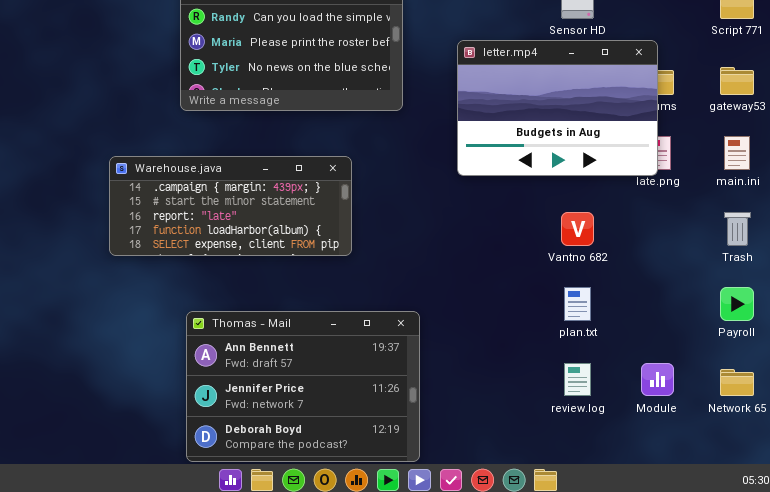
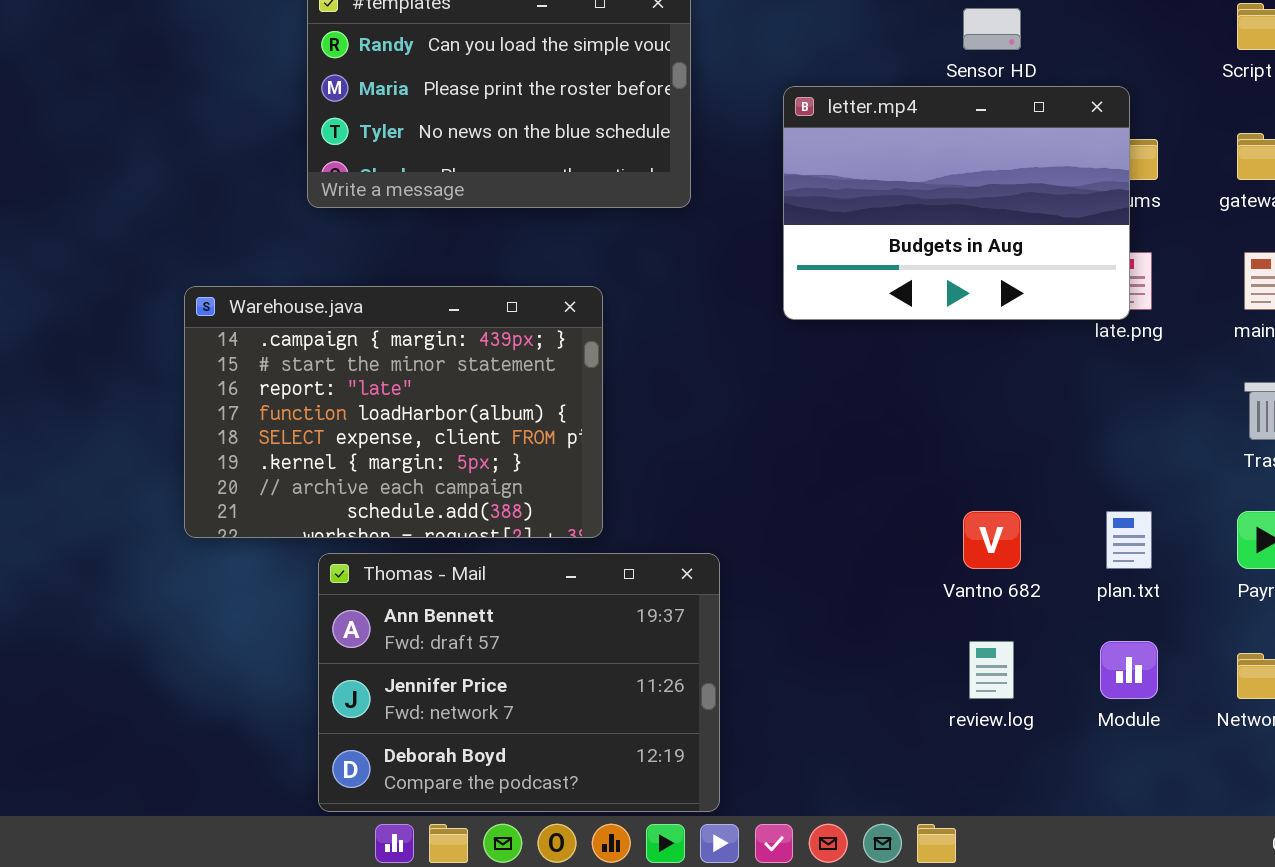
Warehouse.java: [109,156,352,256] -> [184,286,603,538], resized
Vantno 682: [561,212,594,246] -> [963,511,1021,569], moved
plan.txt: [564,287,591,321] -> [1106,511,1152,569], moved

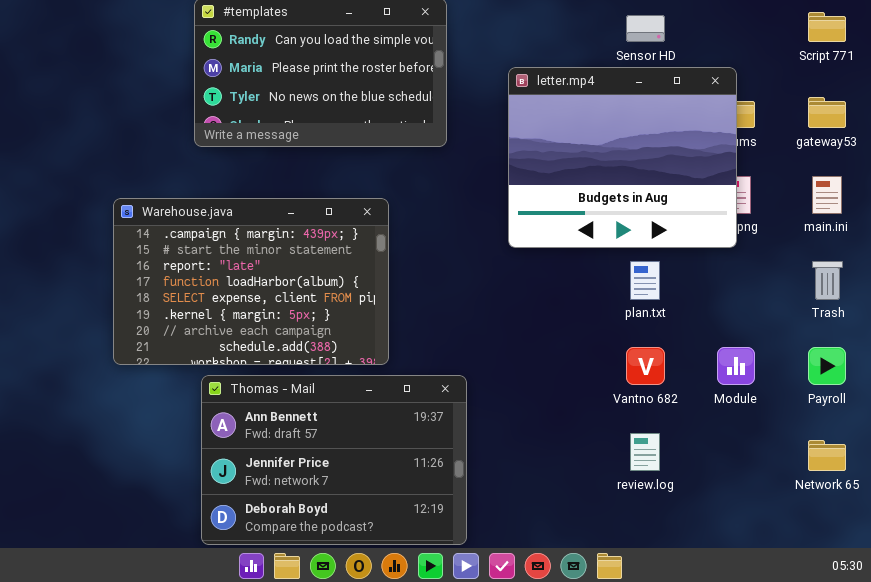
letter.mp4: [783,86,1130,320] -> [508,67,737,248], resized
plan.txt: [1106,511,1152,569] -> [630,261,660,300], moved
Module: [1100,641,1158,699] -> [717,347,755,385], moved

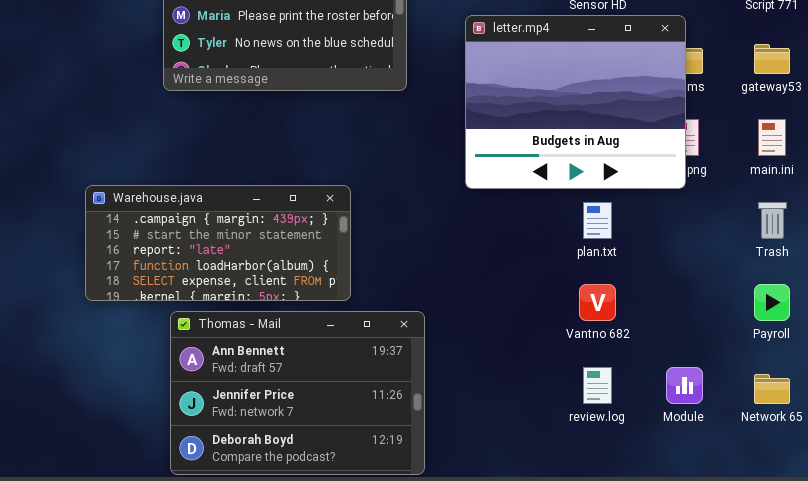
Warehouse.java: [113,198,389,365] -> [85,185,351,301], resized
Module: [717,347,755,385] -> [666,367,703,404], moved

